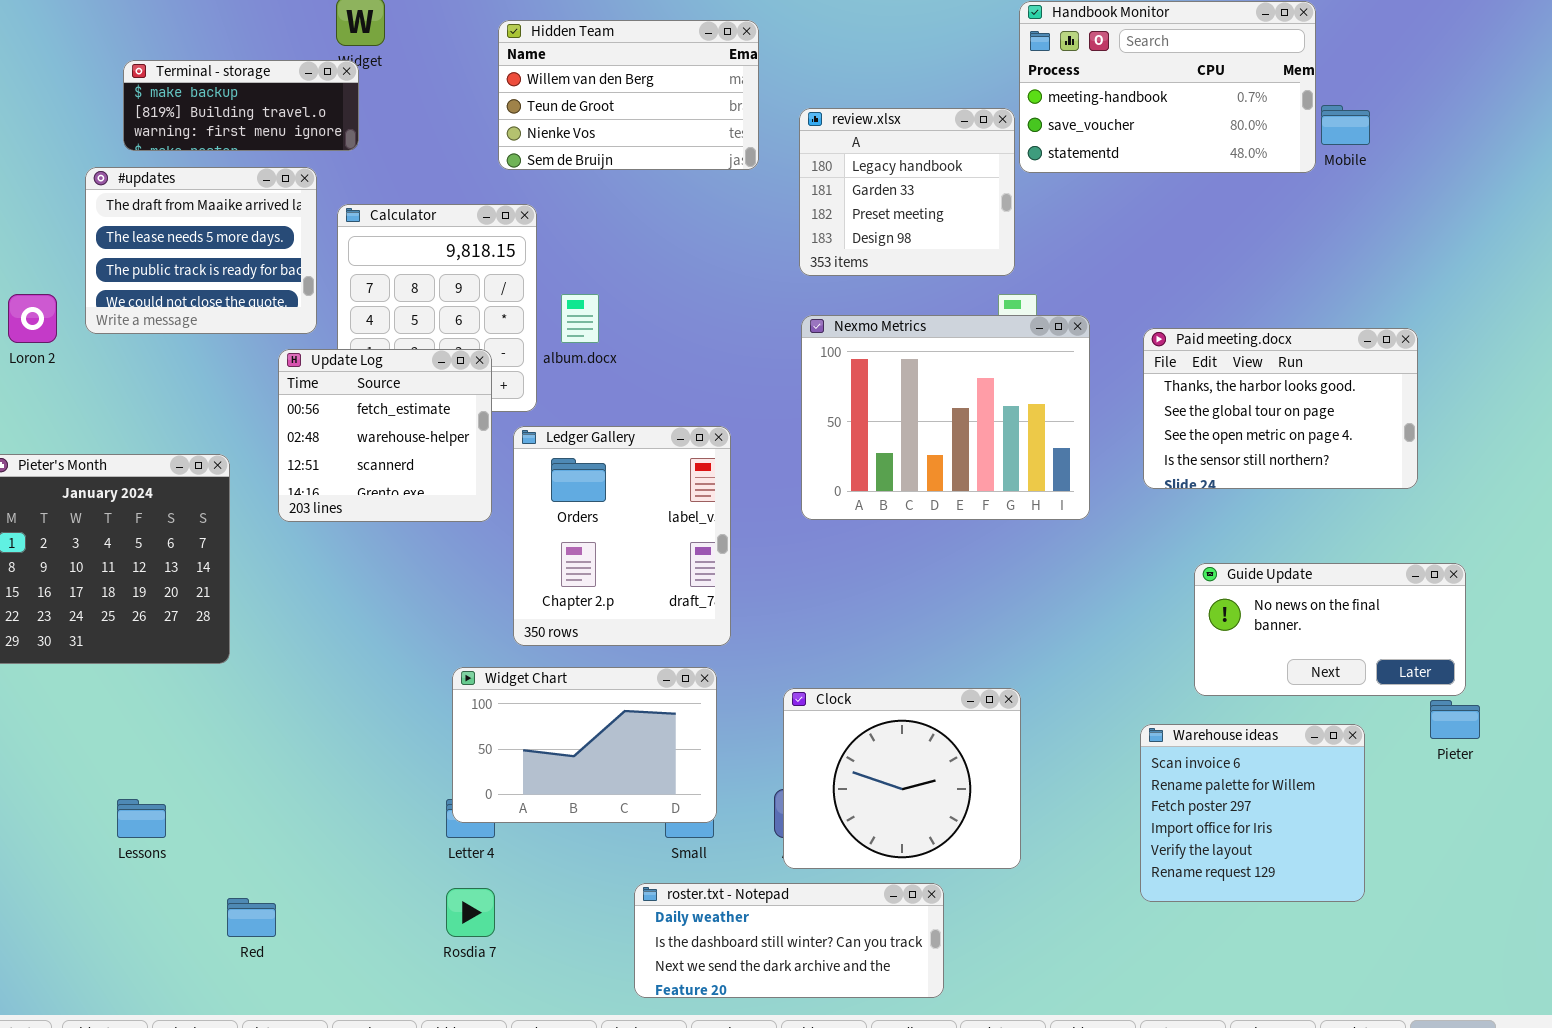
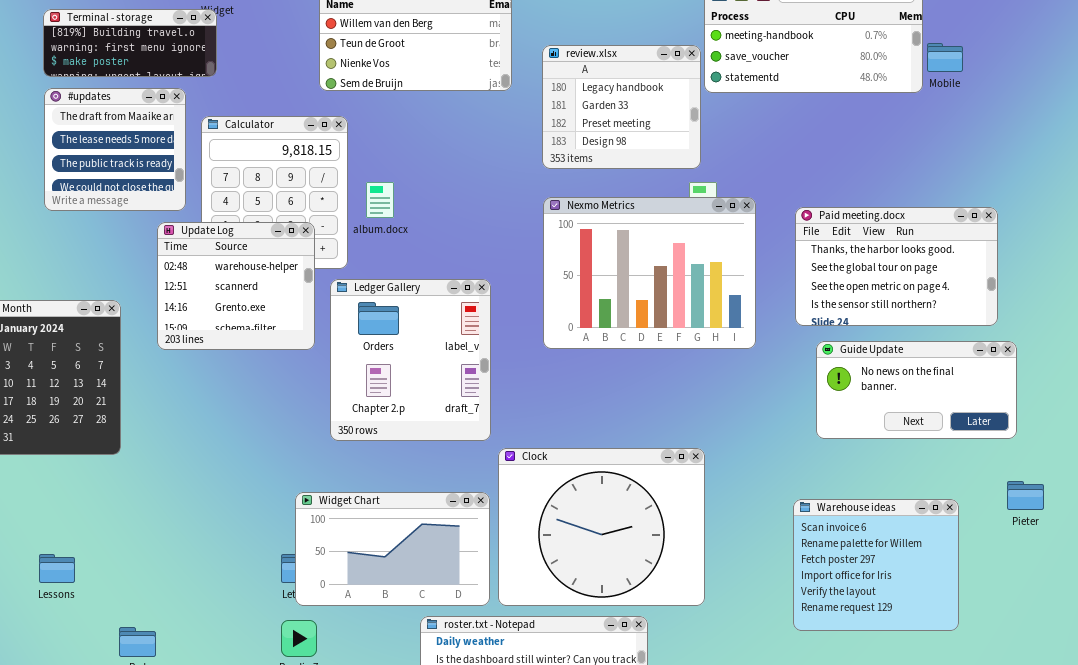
Terminal - storage: [123,60,359,151] -> [43,9,217,77], scrolled down 1 row
#updates: [85,167,317,334] -> [44,88,186,211], resized
Update Log: [278,349,492,522] -> [157,222,315,350], scrolled down 1 row
Guide Update: [1194,563,1466,696] -> [816,341,1017,439], moved
Widget Chart: [452,667,717,823] -> [295,492,490,606], moved
Clock: [783,688,1021,869] -> [498,448,705,606], resized

